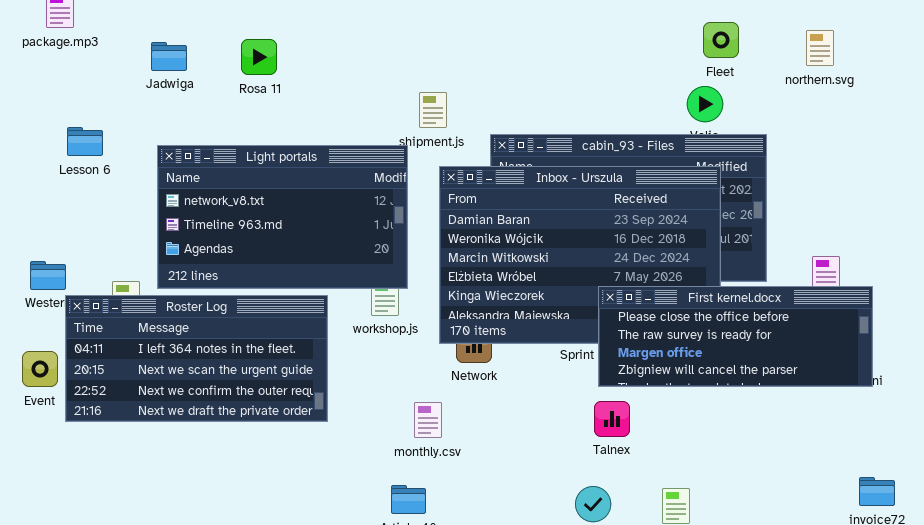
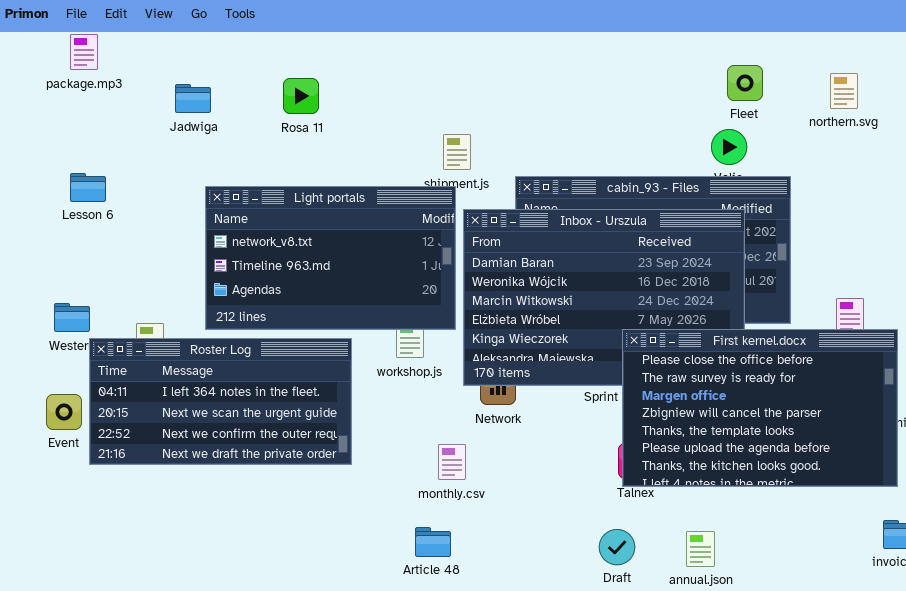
Rosa 11: [241,39,277,75] -> [283,78,319,114], moved
Lesson 6: [67,127,103,156] -> [70,173,106,202], moved
Light portals: [157,145,408,289] -> [205,186,456,330], moved
First kernel.docx: [598,286,873,387] -> [622,329,898,487], resized

